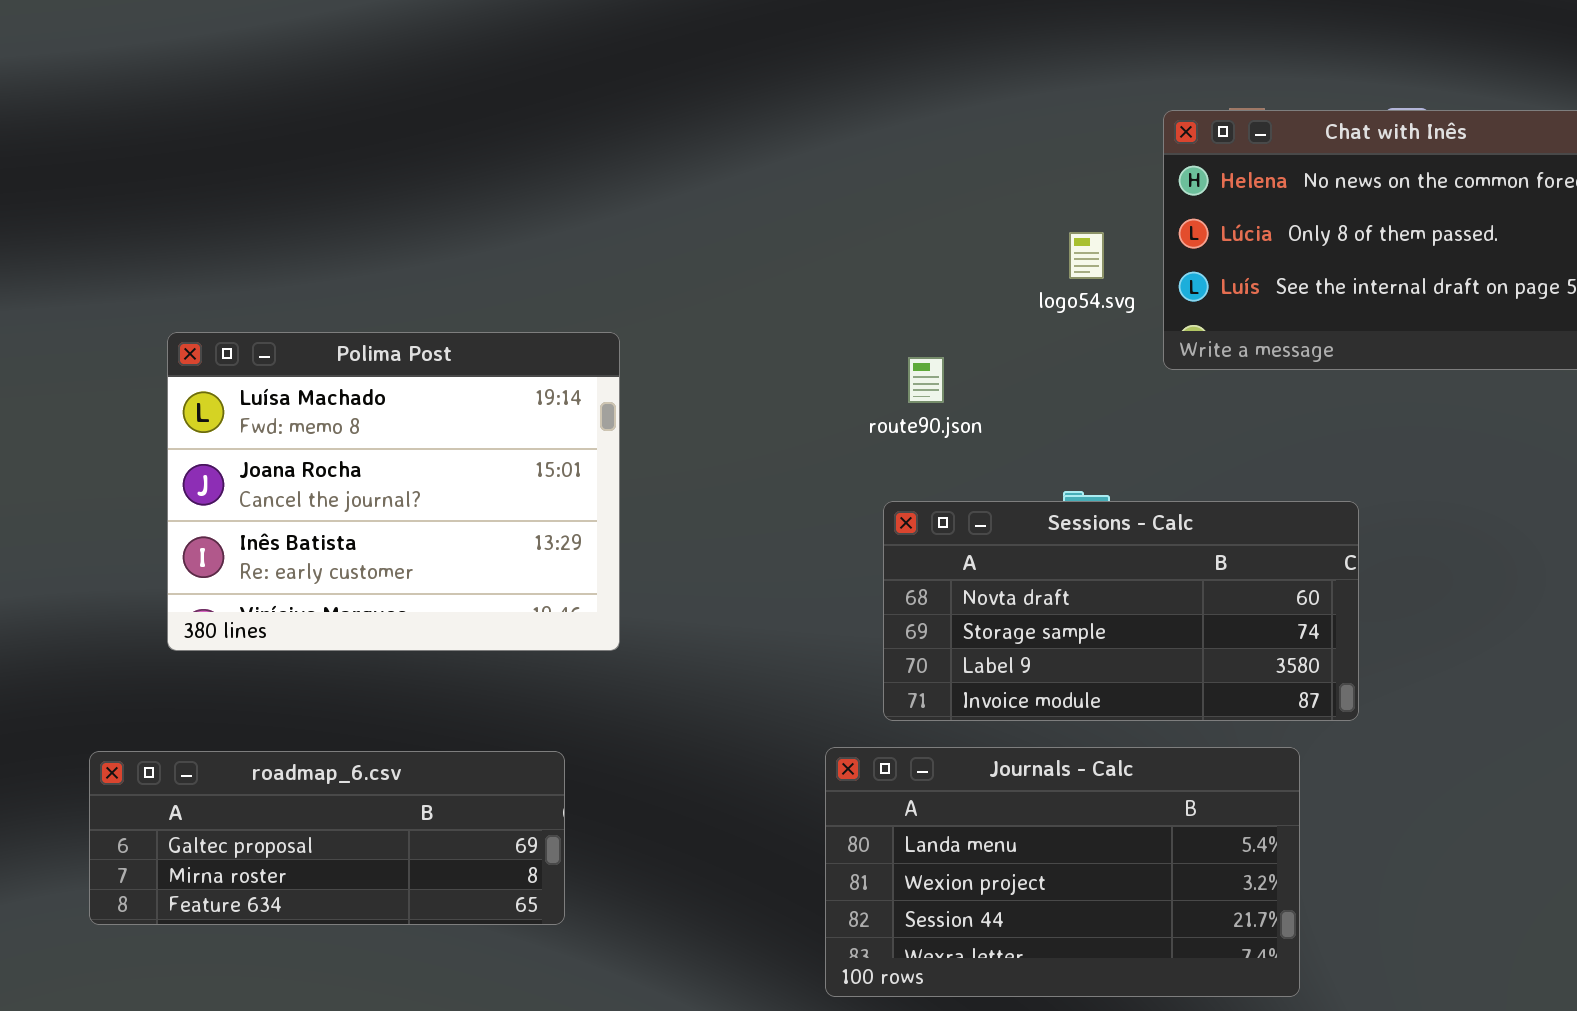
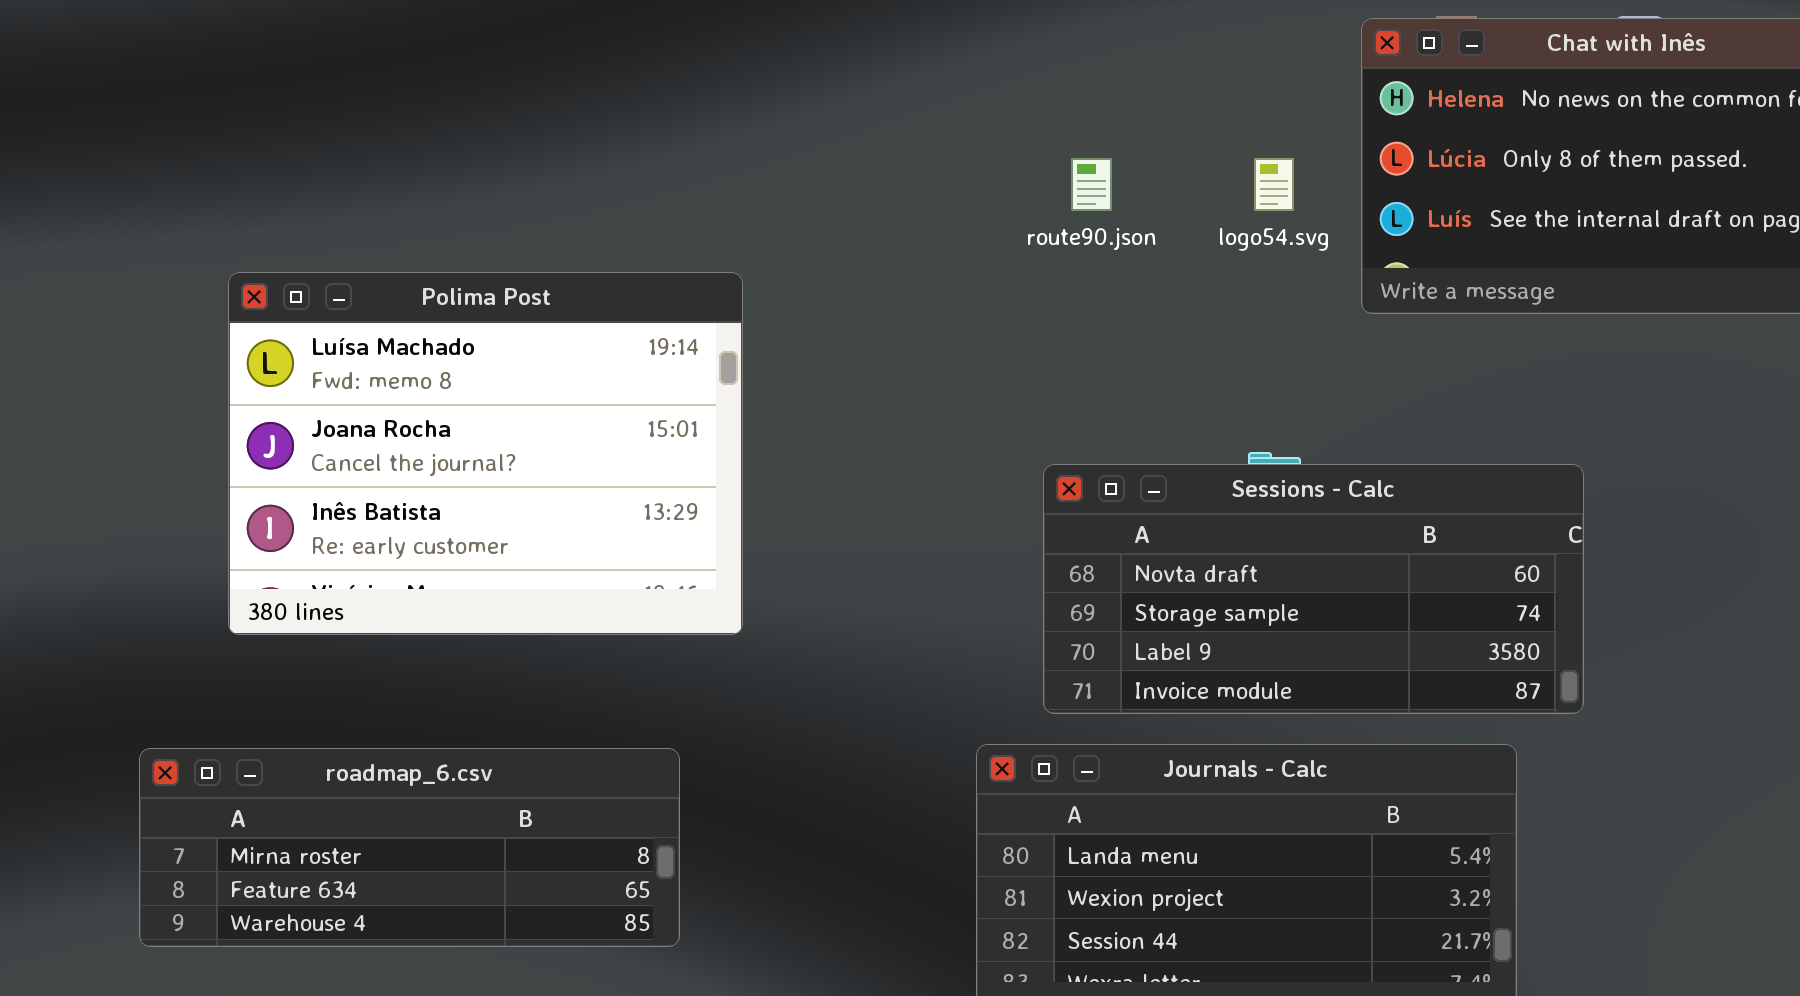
route90.json: [908,357,944,403] -> [1071,158,1112,211], moved
roadmap_6.csv: [89,751,565,925] -> [139,748,680,947], scrolled down 1 row

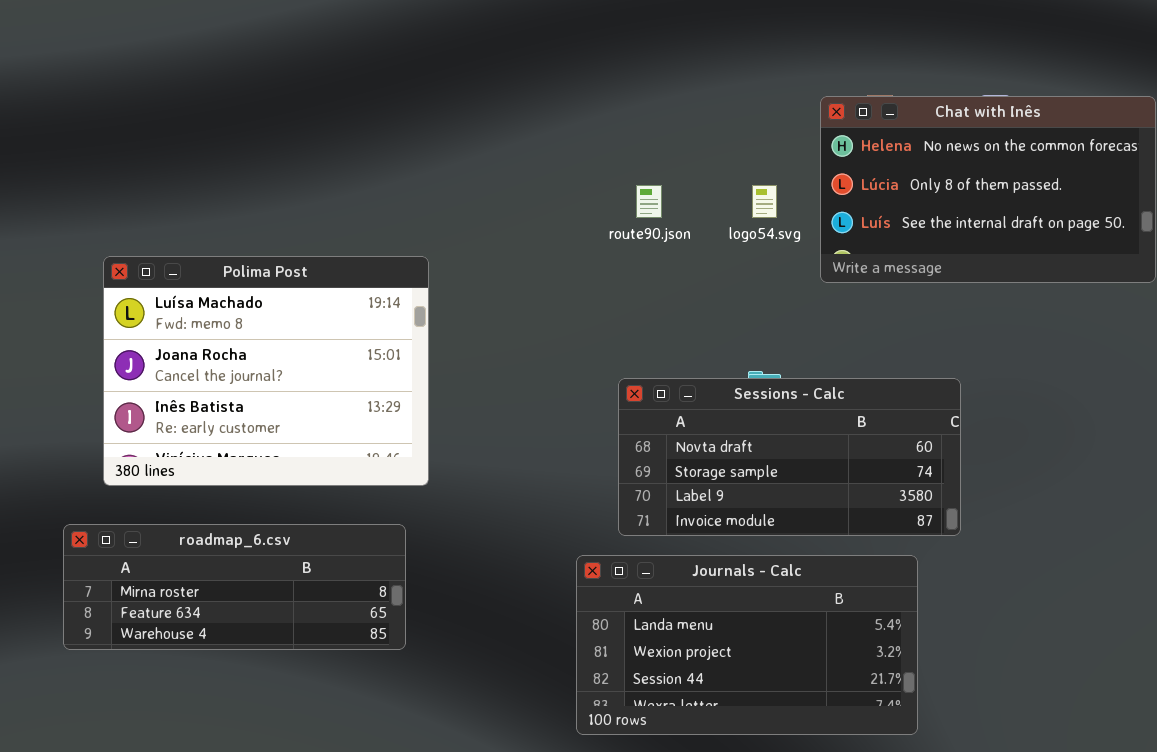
roadmap_6.csv: [139,748,680,947] -> [63,524,406,650], moved

